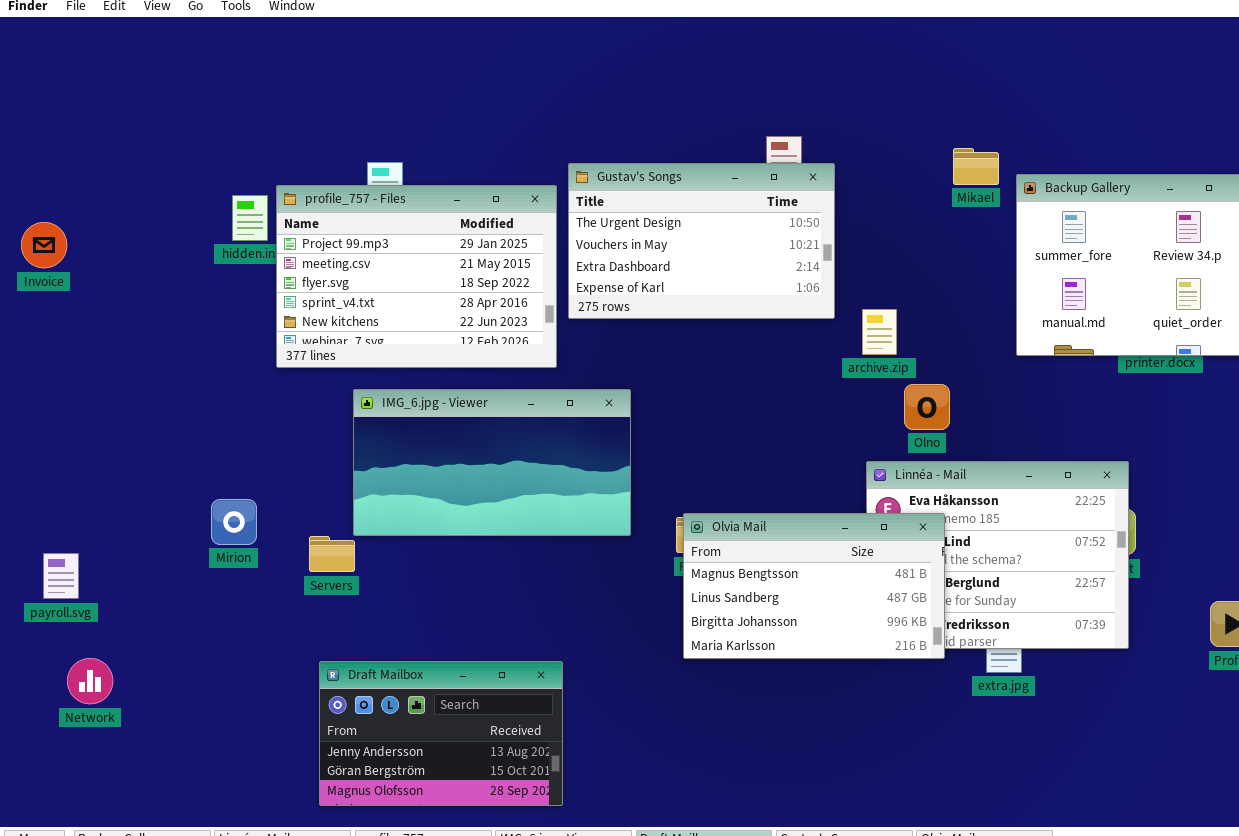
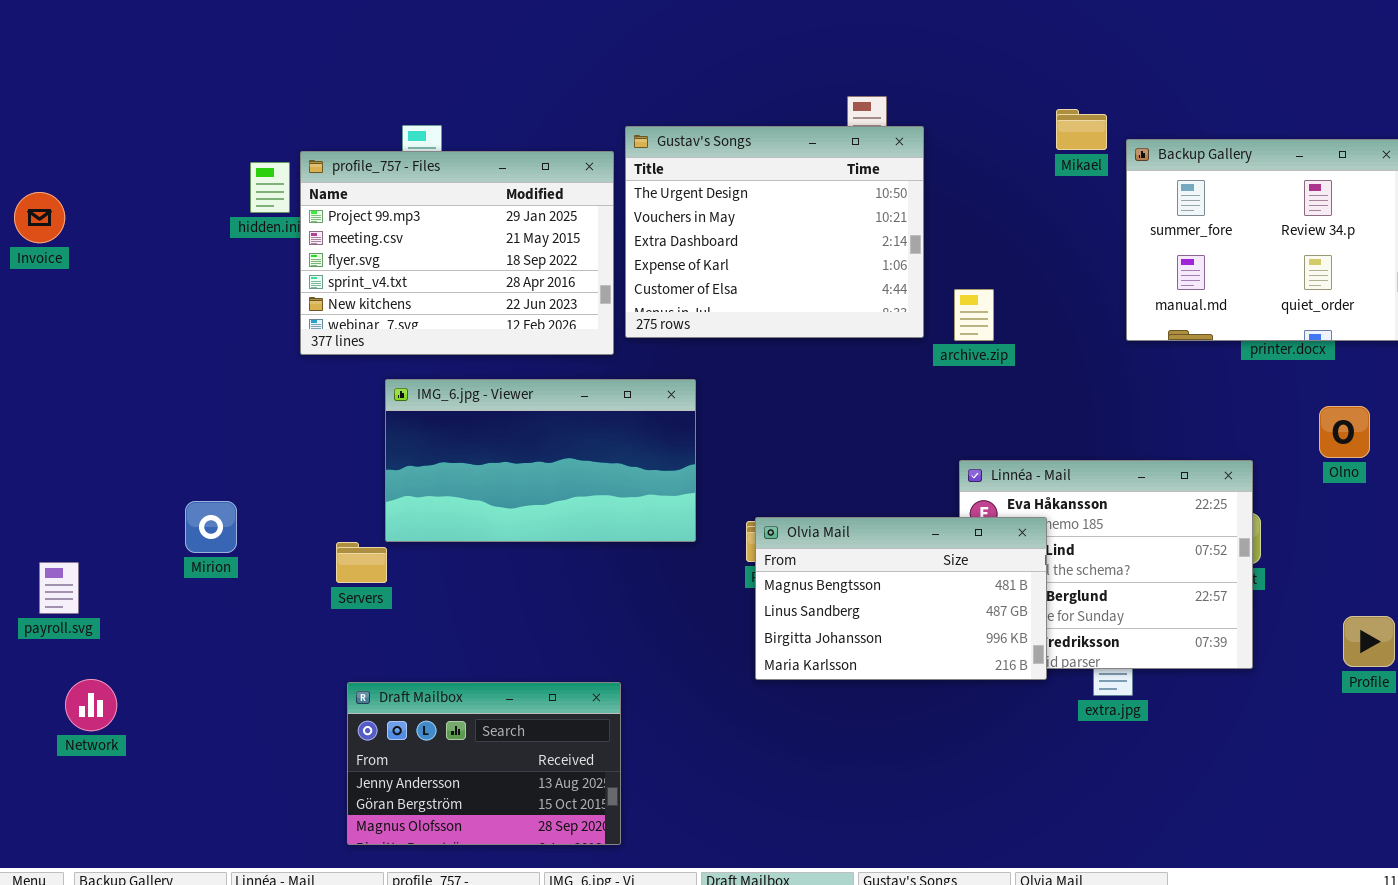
Gustav's Songs: [568,163,835,319] -> [625,126,924,338], resized
Olno: [904,384,950,430] -> [1319,406,1370,458], moved
Mirion: [211,499,257,545] -> [185,501,237,553], moved

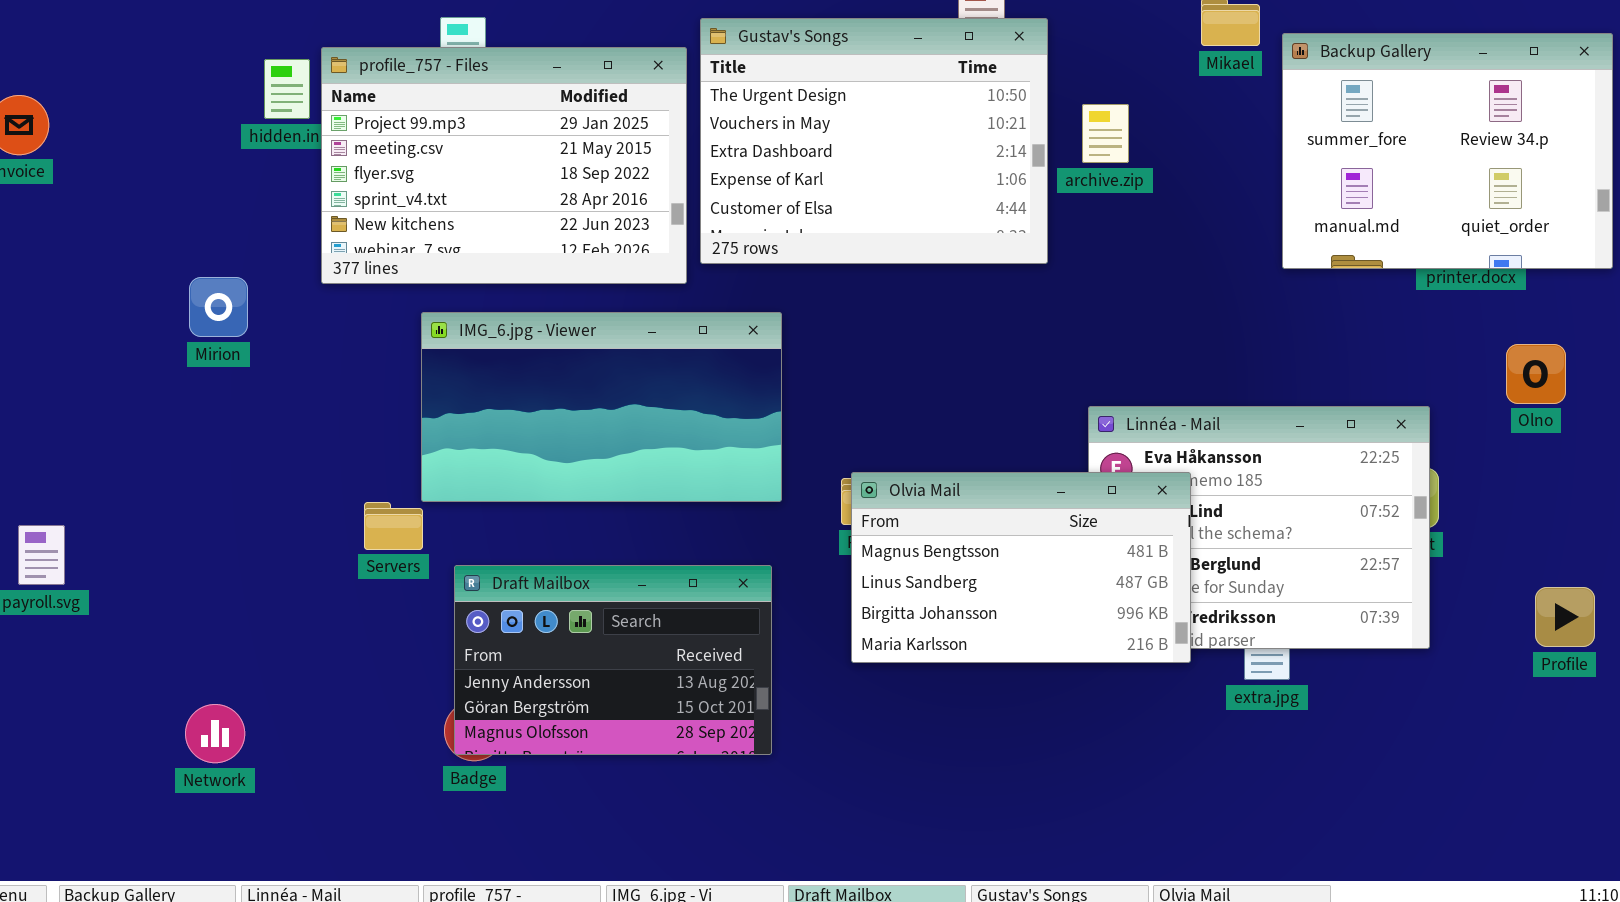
archive.zip: [954,289,994,341] -> [1082,104,1129,163], moved
Mirion: [185,501,237,553] -> [189,277,248,337], moved
Network: [65,679,117,731] -> [185,704,245,763], moved
Draft Mailbox: [347,682,621,845] -> [454,565,772,755], moved

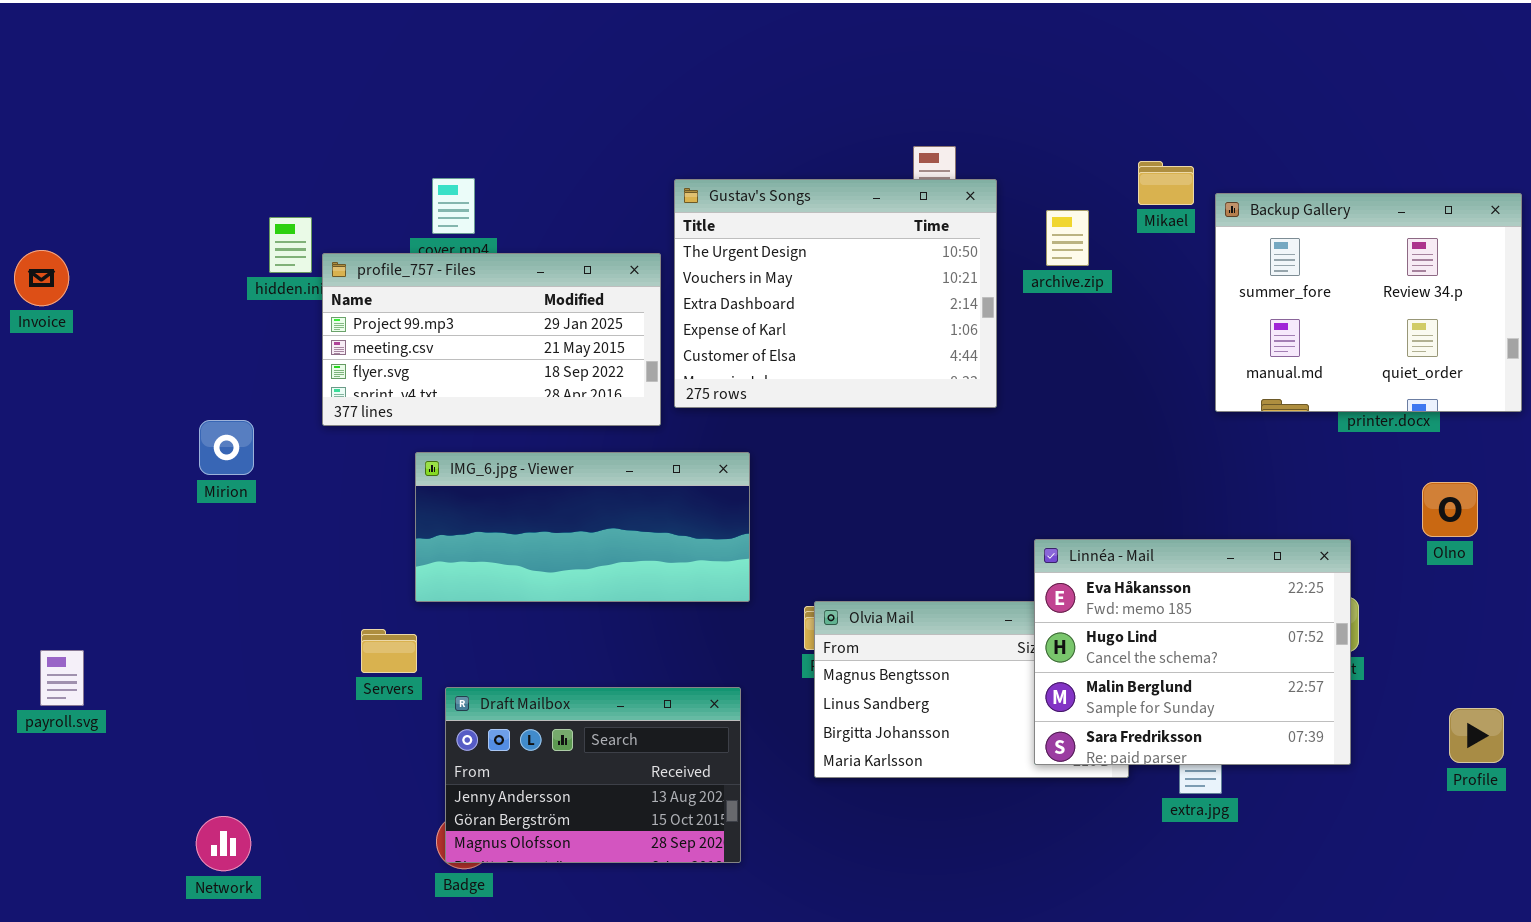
profile_757 - Files: [321,47,687,284] -> [322,253,661,426], resized
archive.zip: [1082,104,1129,163] -> [1046,210,1089,266], moved
IMG_6.jpg - Viewer: [421,312,782,502] -> [415,452,750,602], resized
Linnéa - Mail: [1088,406,1430,649] -> [1034,539,1351,765], raised

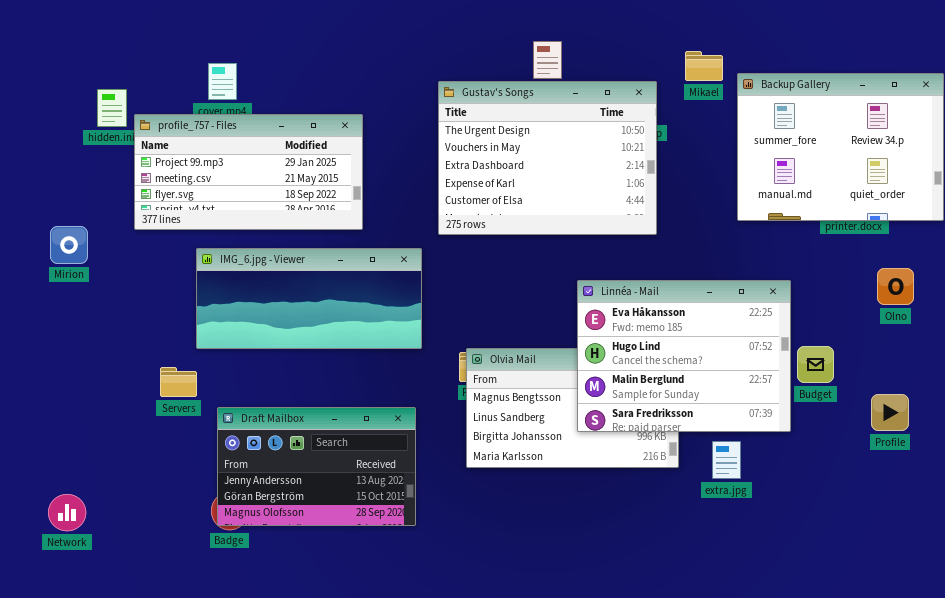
Gustav's Songs: [674,179,997,408] -> [438,81,657,235], moved
Linnéa - Mail: [1034,539,1351,765] -> [577,280,791,432], moved
Profile: [1449,708,1504,763] -> [871,394,909,431], moved

